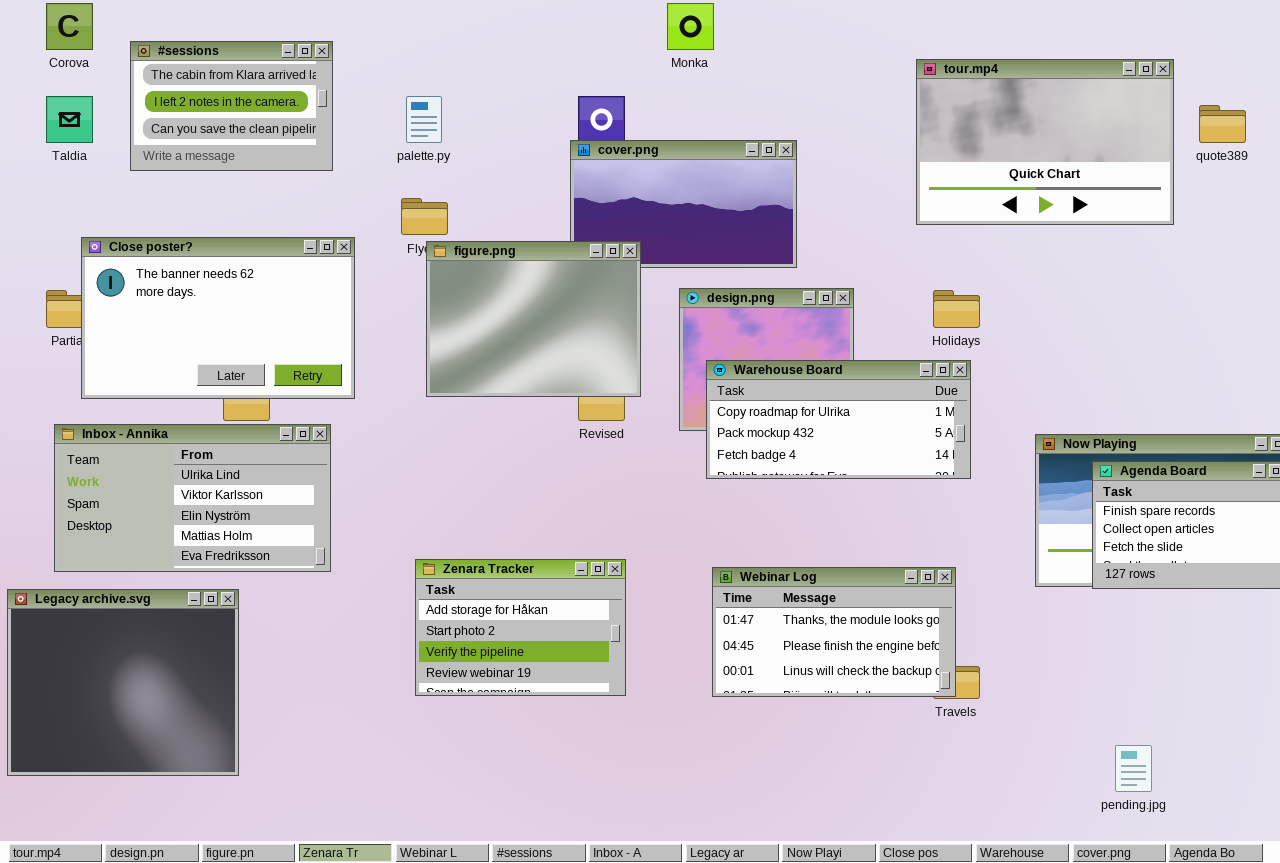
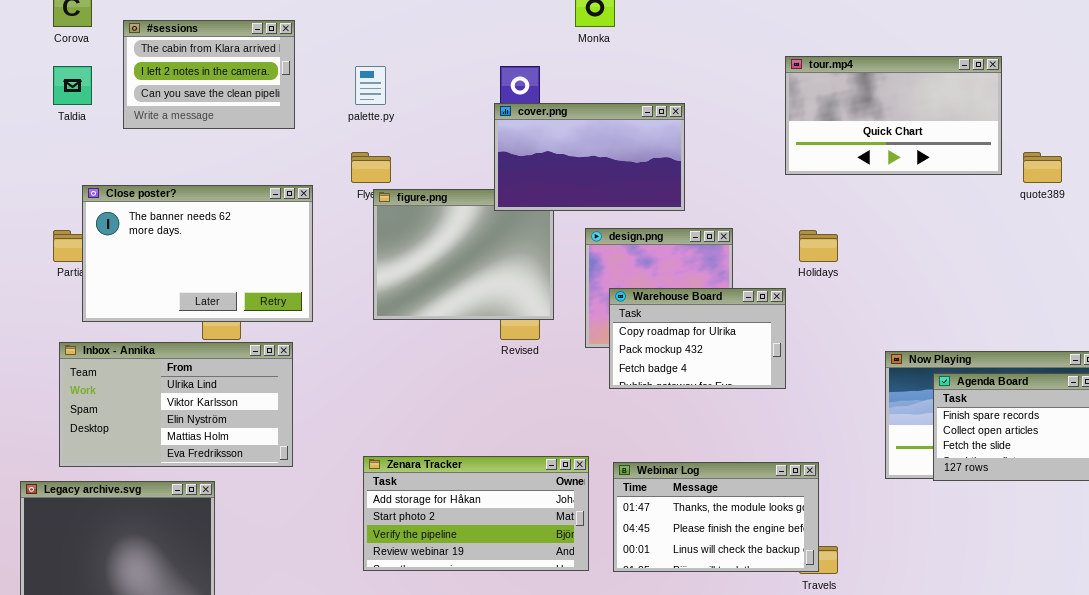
tour.mp4: [916,59,1174,225] -> [785,56,1002,175], resized
quote389: [1199,105,1246,143] -> [1023,152,1062,183], moved
cover.png: [570,140,797,268] -> [494,103,685,211], raised
Warehouse Board: [706,360,971,479] -> [609,288,786,389], resized
Zenara Tracker: [415,559,626,696] -> [363,456,589,571], resized

